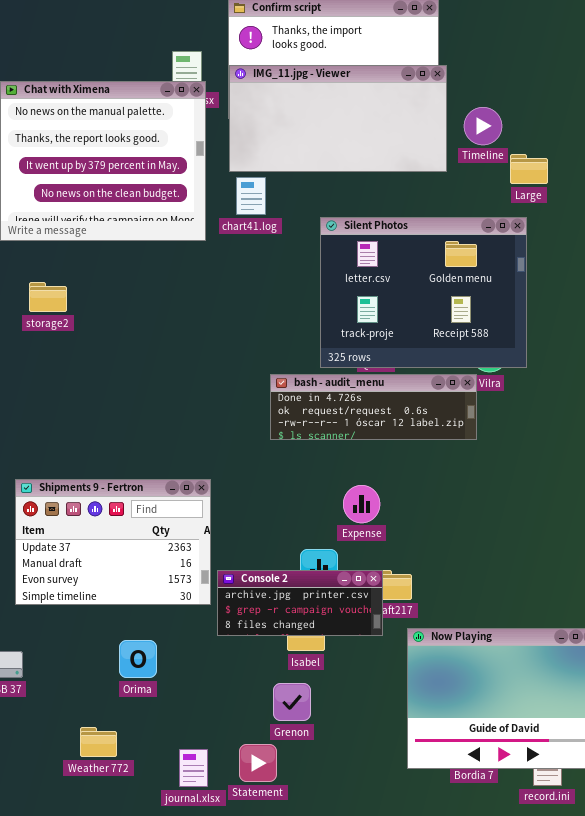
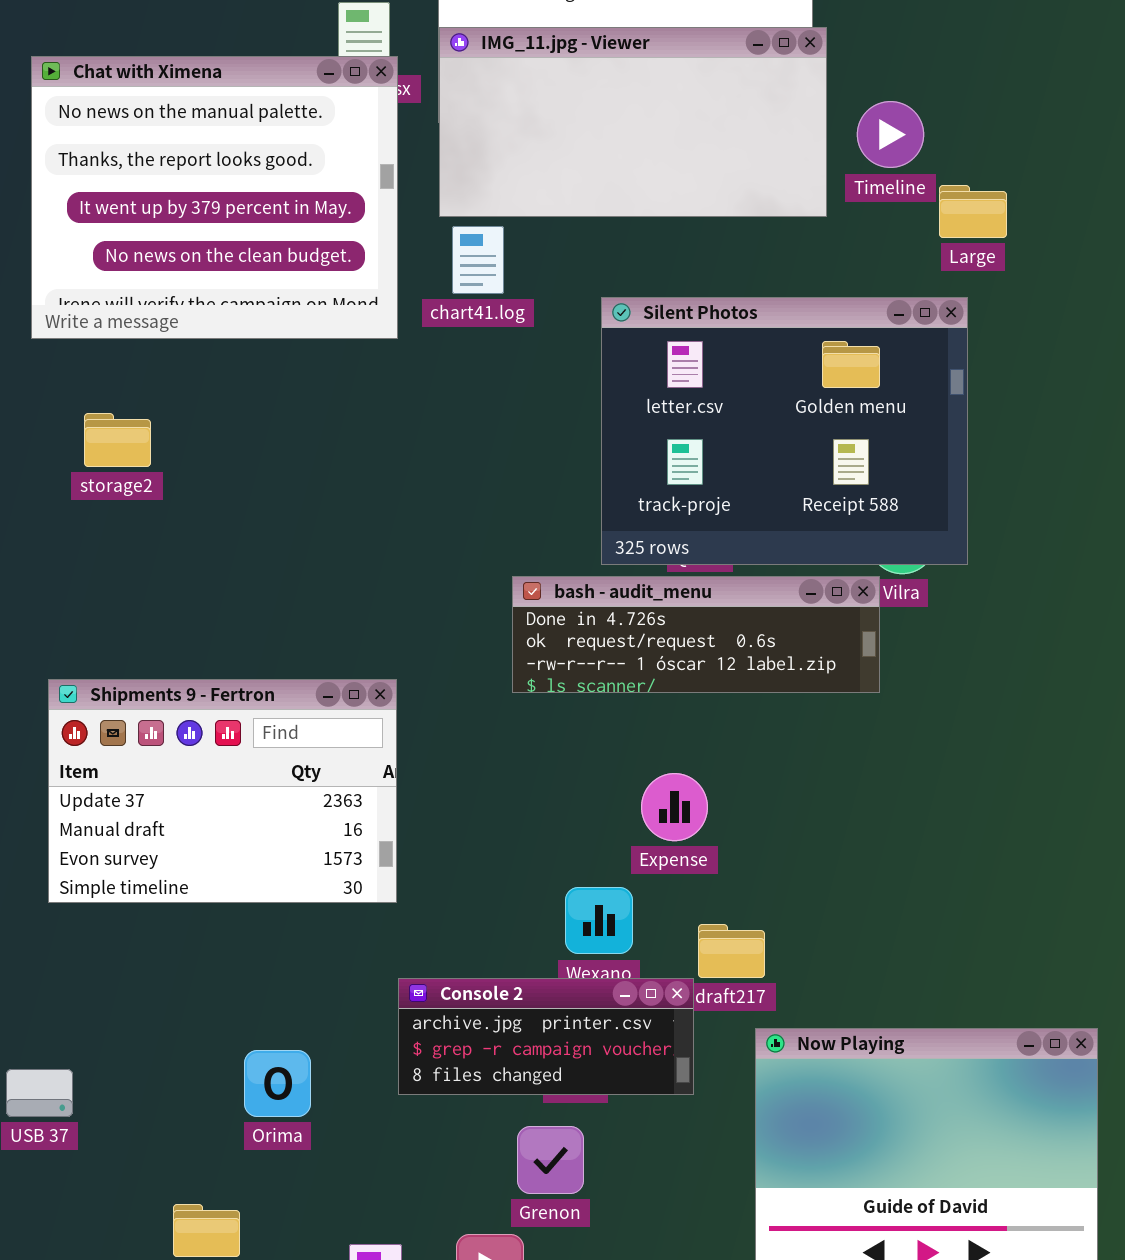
Shipments 9 - Fertron: [15,479,211,605] -> [48,679,397,903], moved
Console 2: [217,570,383,636] -> [398,978,694,1095], moved

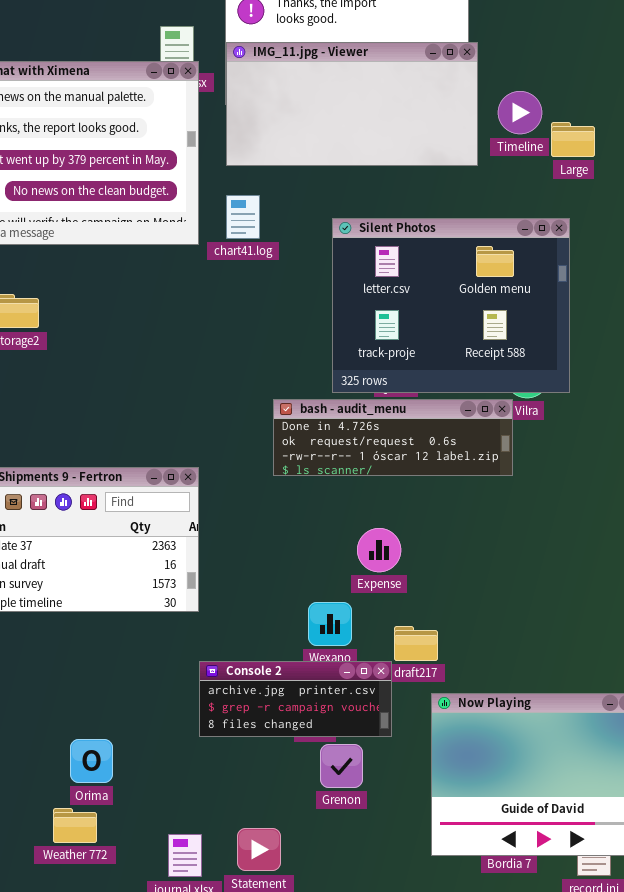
Large: [939,185,1007,238] -> [551,122,595,157], moved
chart41.log: [452,226,504,294] -> [226,195,260,239], moved
Orima: [244,1050,311,1117] -> [70,739,113,783], moved
Grenon: [517,1126,584,1194] -> [320,744,363,788], moved

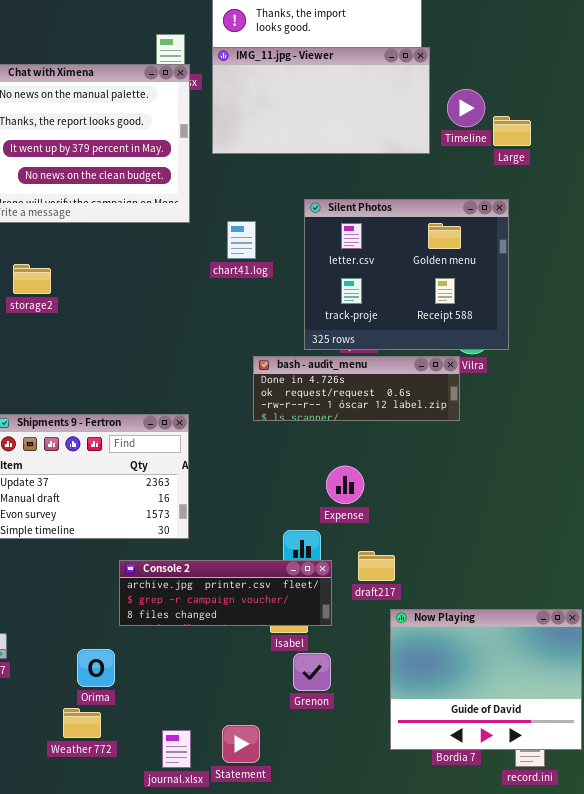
chart41.log: [226,195,260,239] -> [227,221,256,259], moved
Console 2: [199,661,392,737] -> [119,560,332,626], moved, resized

